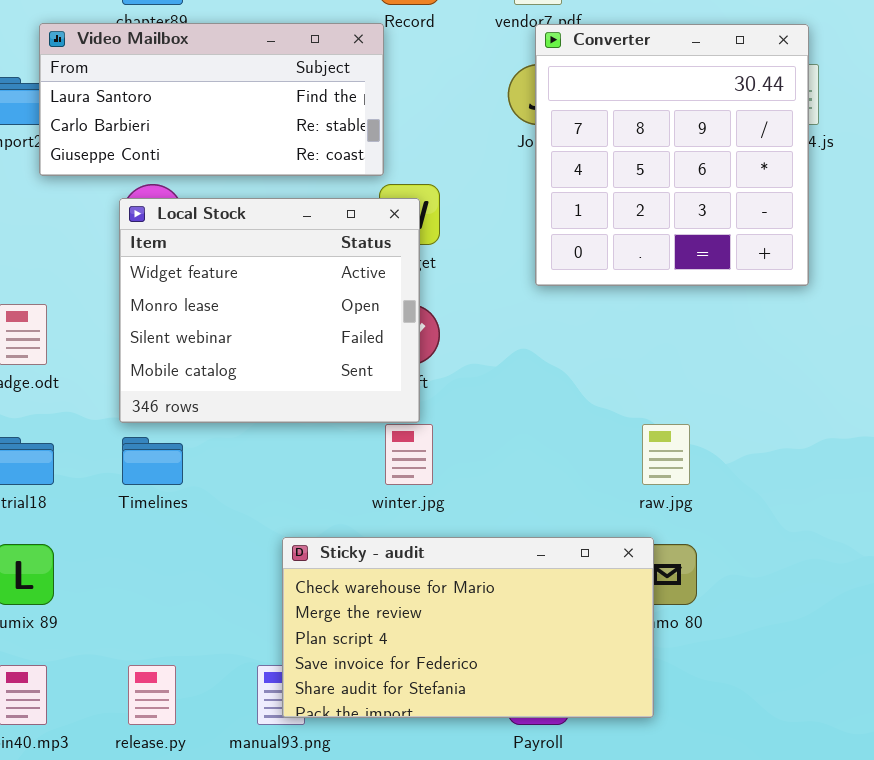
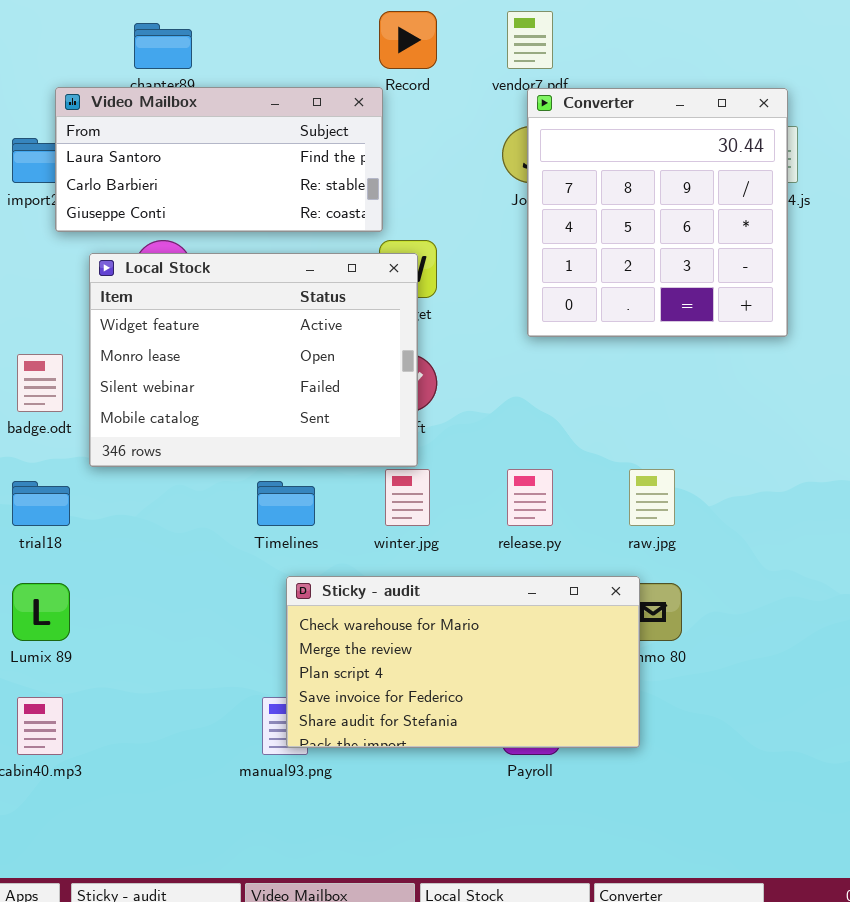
Local Stock: [119,198,420,423] -> [89,253,418,467], resized
Timelines: [122,437,183,485] -> [257,481,315,526], moved
release.py: [128,665,176,725] -> [507,469,553,526], moved

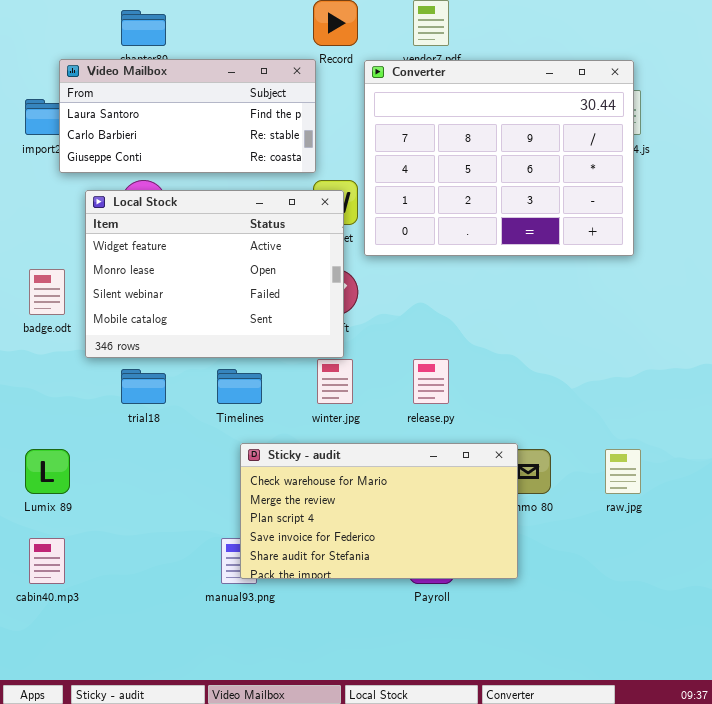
Converter: [527,88,788,337] -> [364,60,634,256], resized
raw.jpg: [629,469,675,526] -> [605,449,641,494], moved
trial18: [12,481,70,526] -> [121,369,166,404], moved

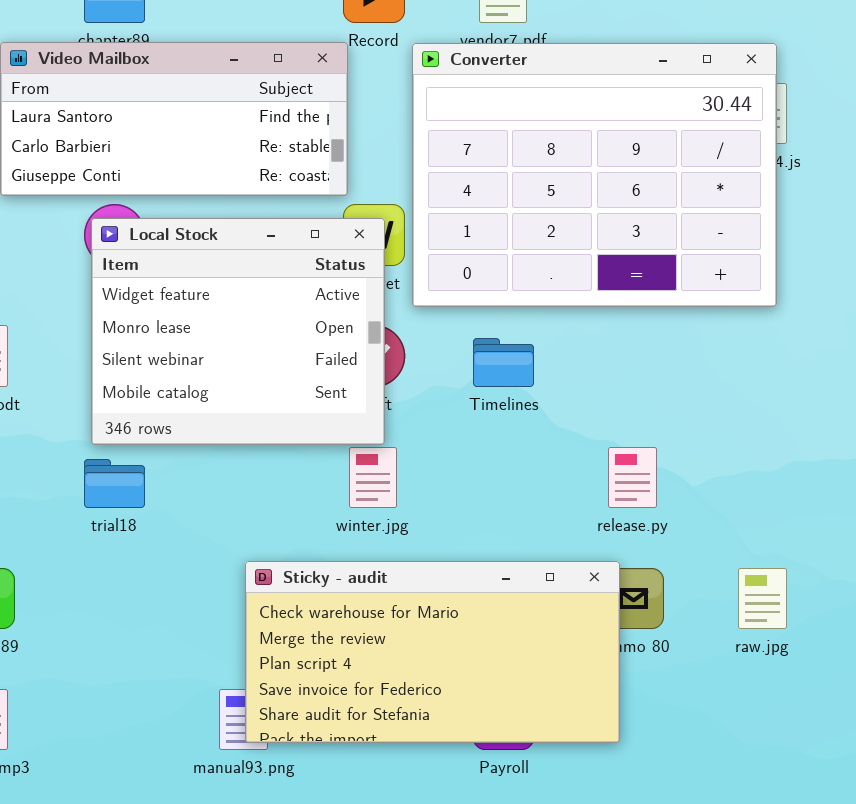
Local Stock: [85,190,344,358] -> [91,218,385,445], resized
release.py: [413,359,449,404] -> [608,447,657,508], moved
Timelines: [217,369,262,404] -> [473,338,534,387], moved

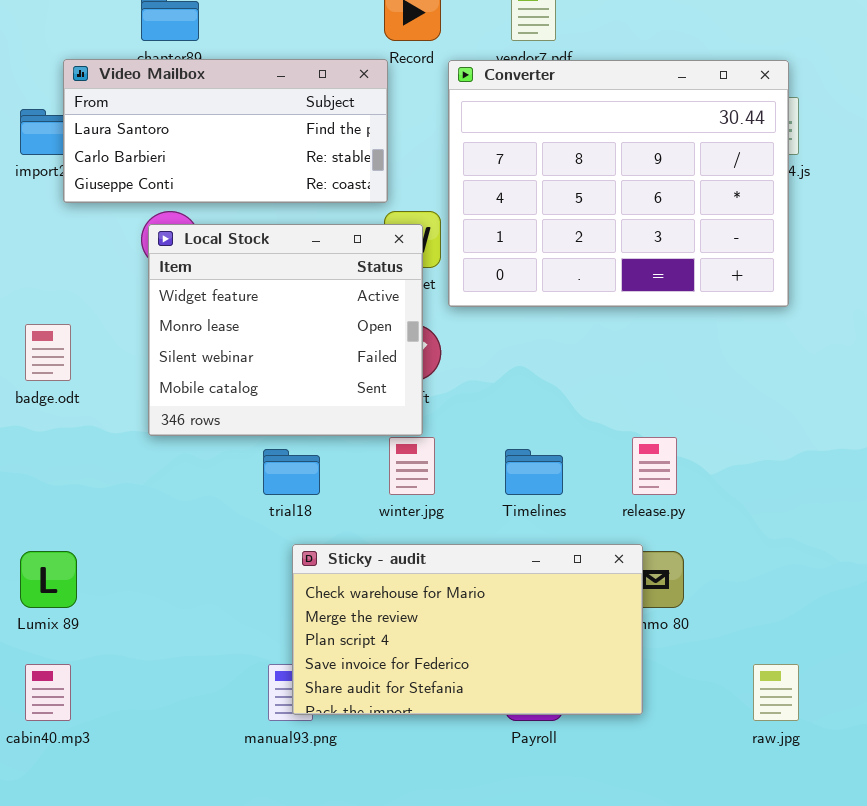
Timelines: [473,338,534,387] -> [505,449,563,495], moved
trial18: [84,459,145,508] -> [263,449,320,495], moved
raw.jpg: [738,568,787,629] -> [753,664,799,721], moved

